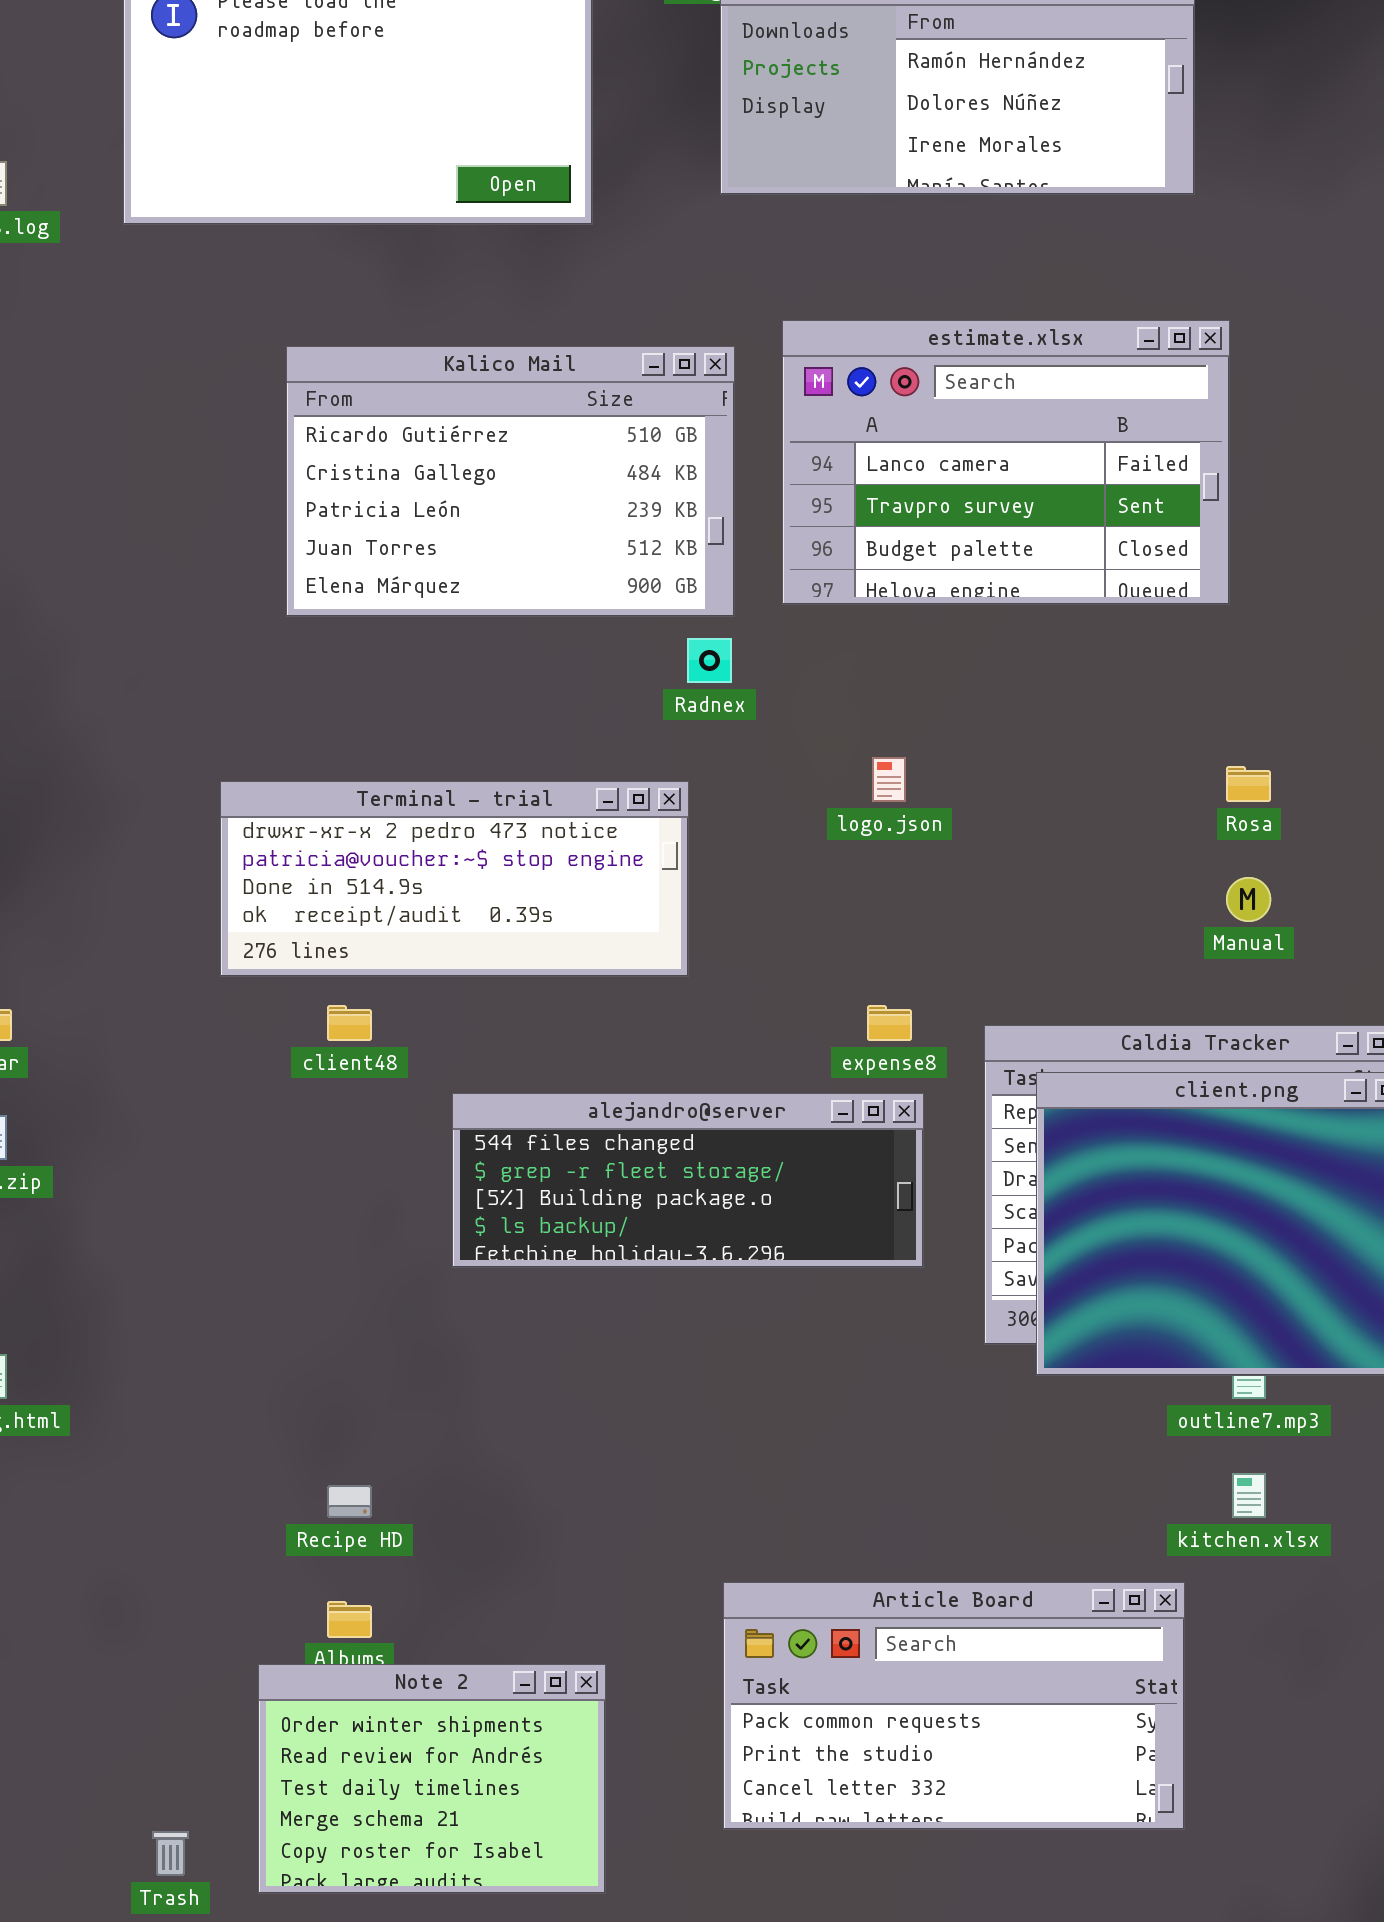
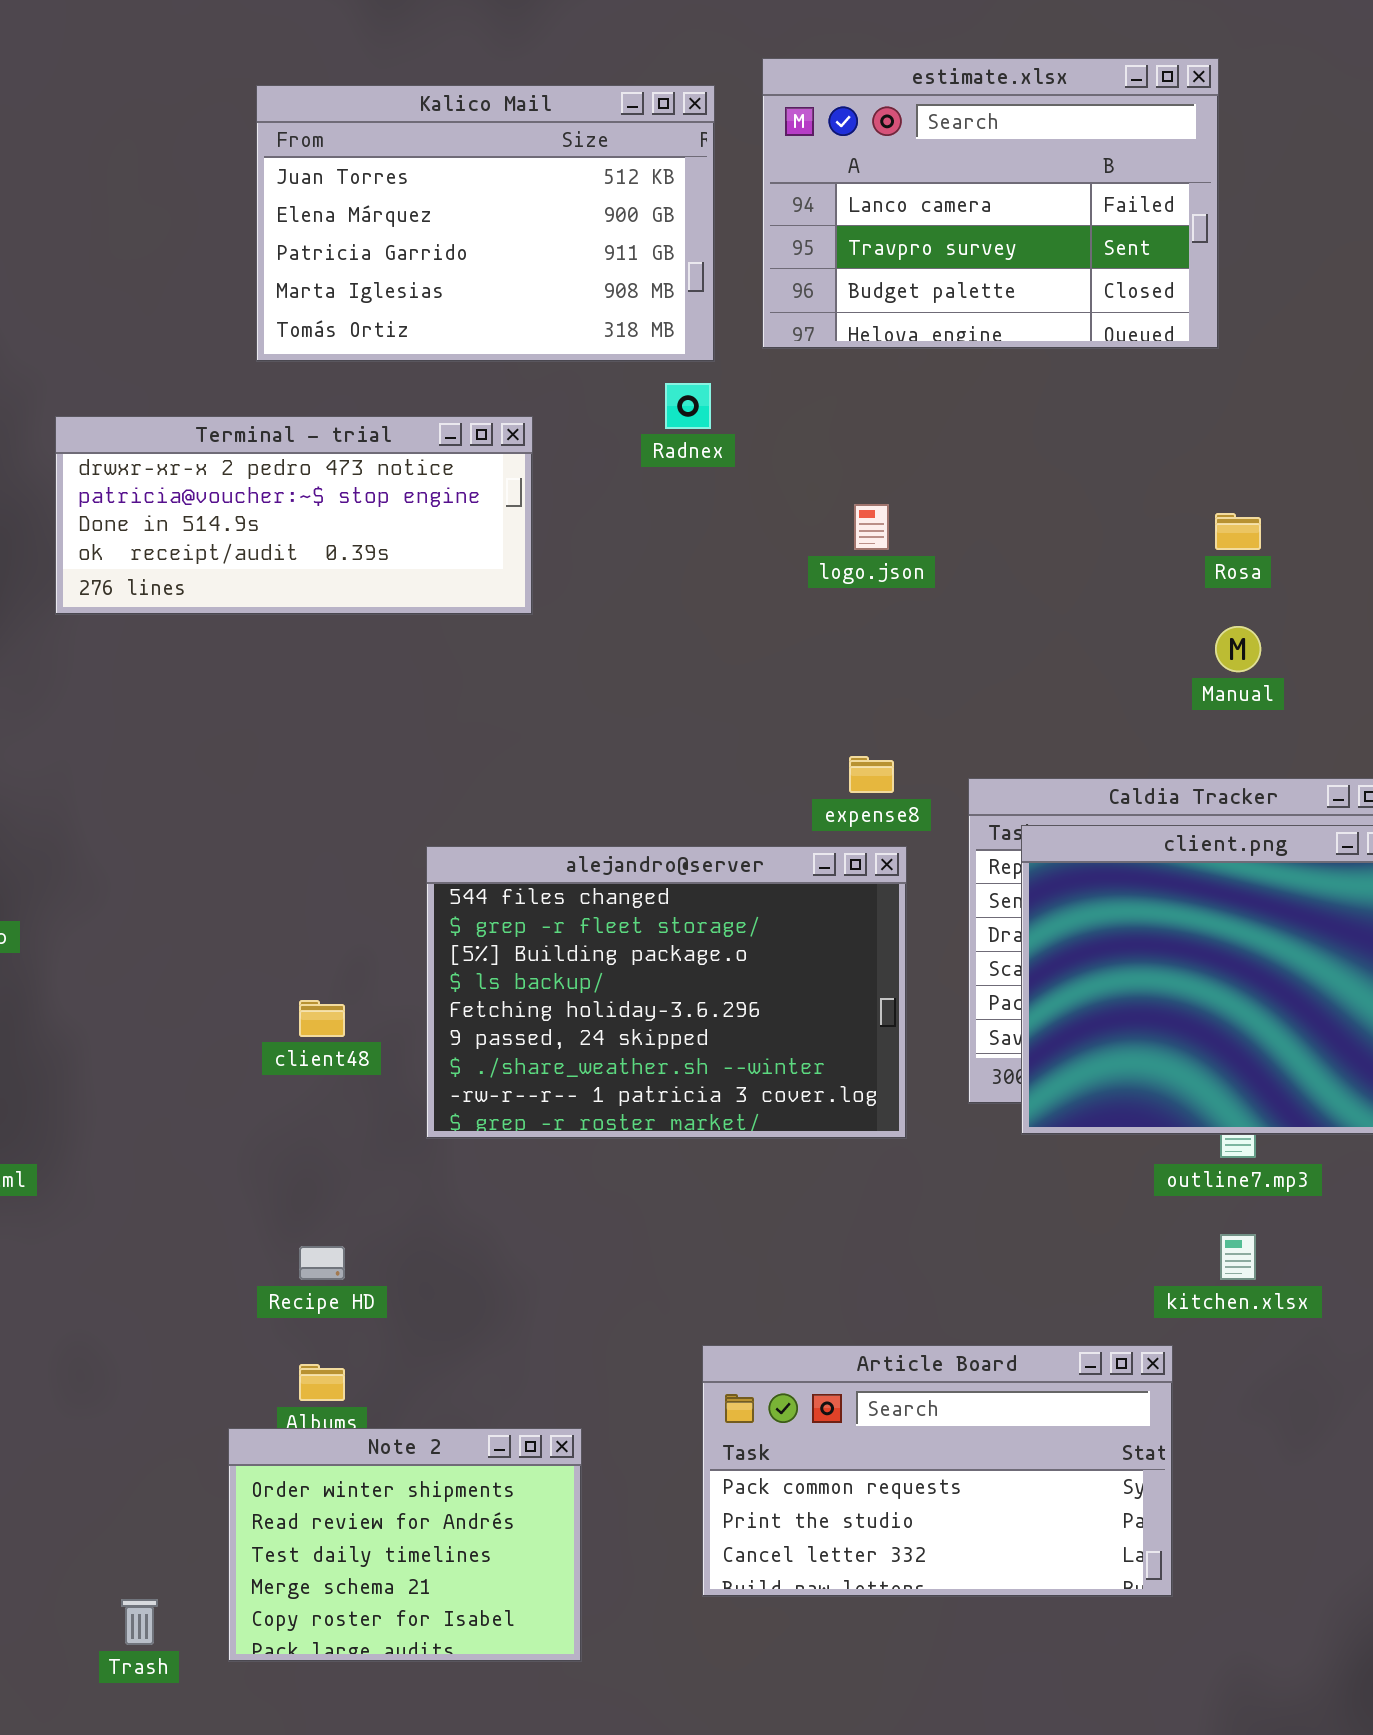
Kalico Mail: [286,346,735,617] -> [256,85,715,362], scrolled down 3 rows
Terminal - trial: [220,781,689,977] -> [55,416,533,615], moved
client48: [327,1005,372,1041] -> [299,1000,345,1037], moved
alejandro@server: [452,1093,924,1268] -> [426,846,907,1139], resized

